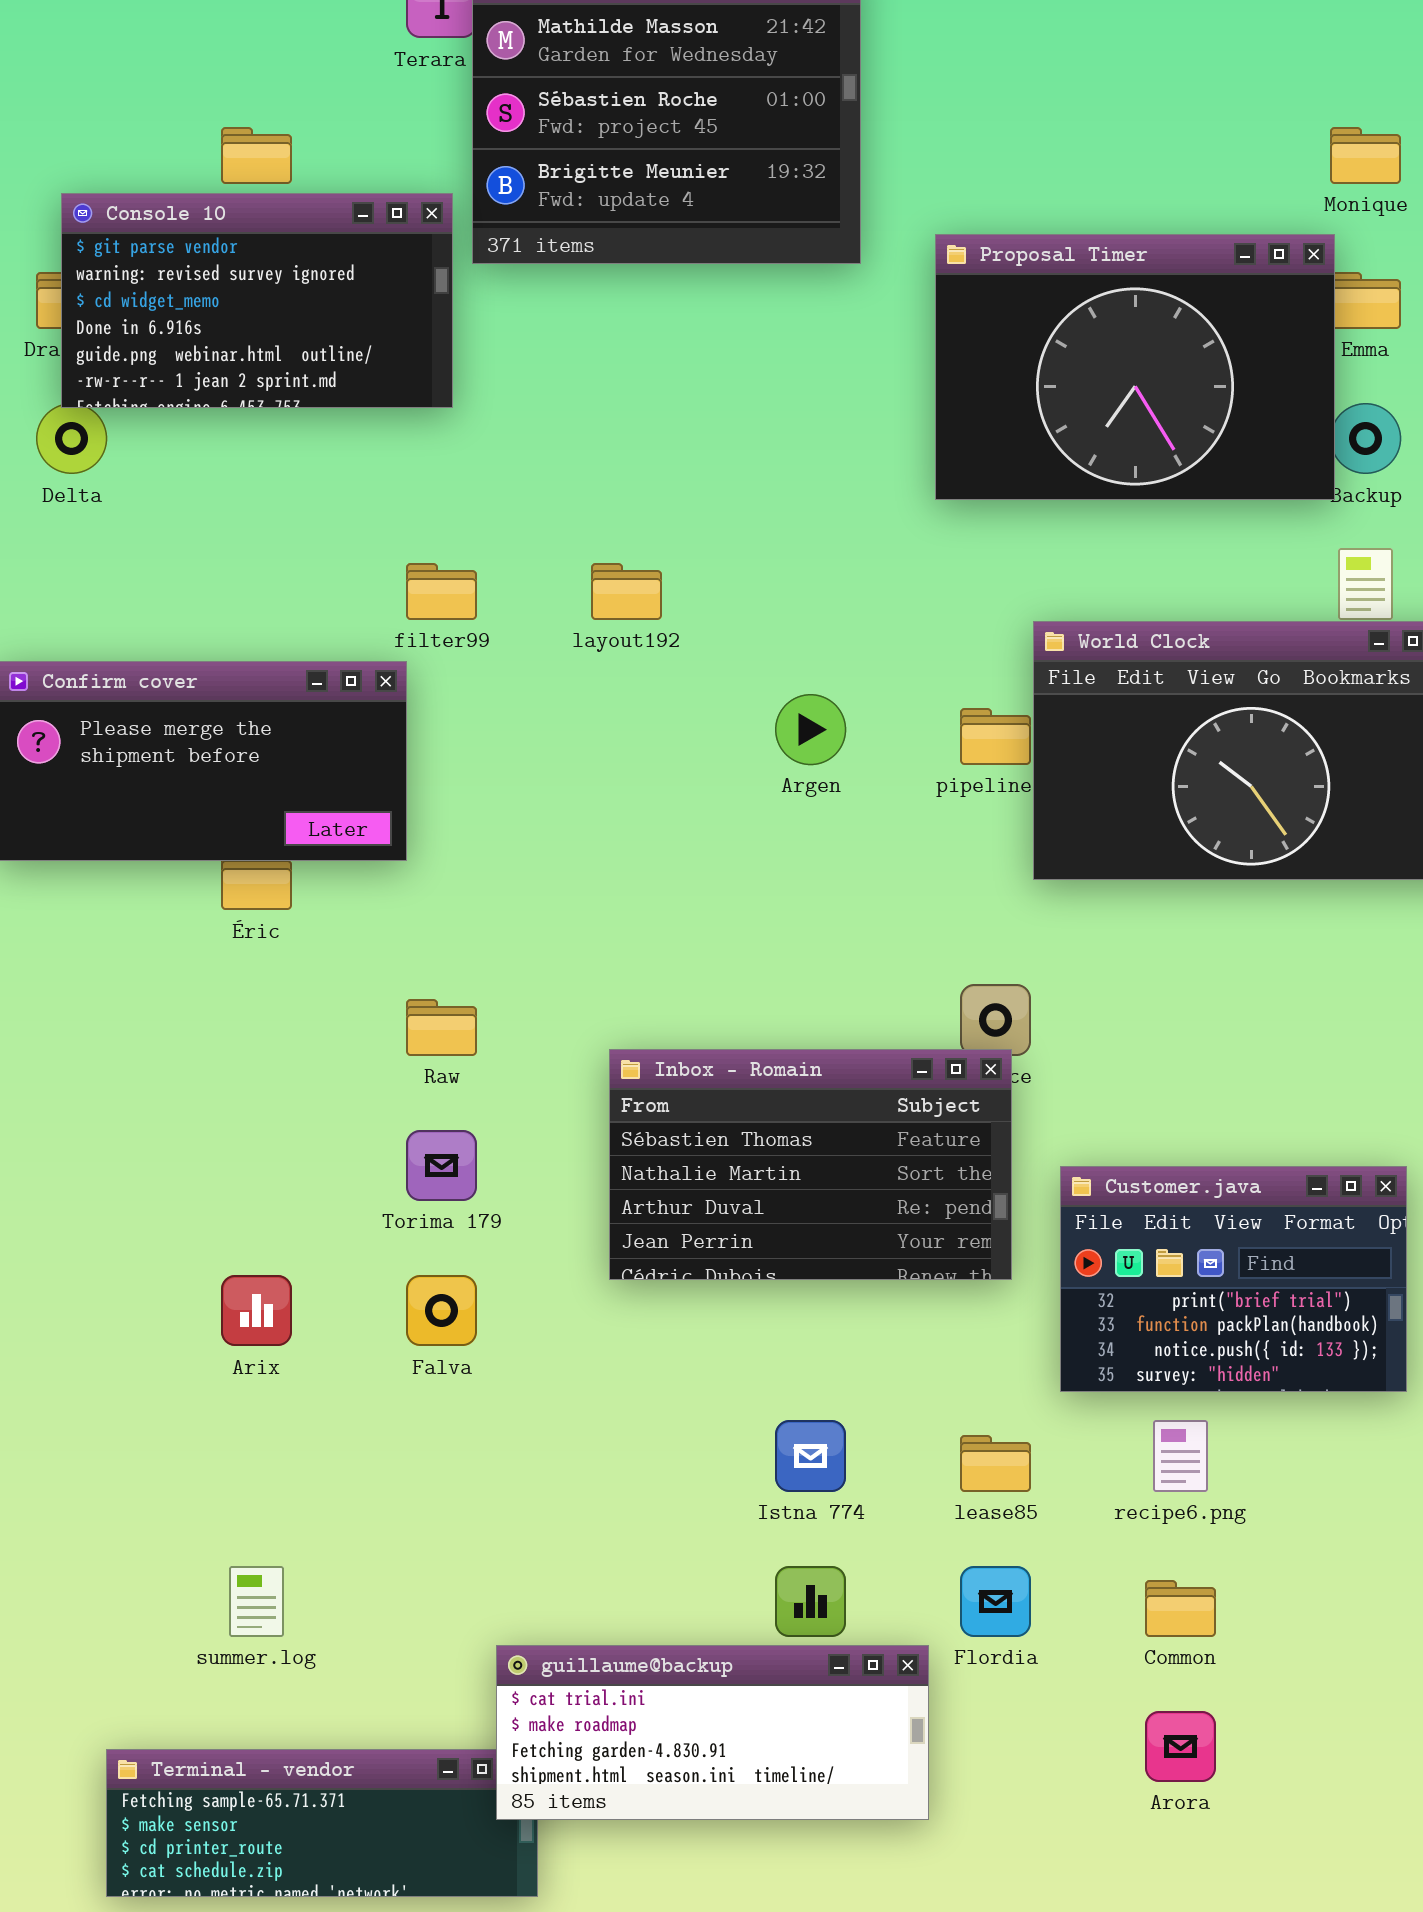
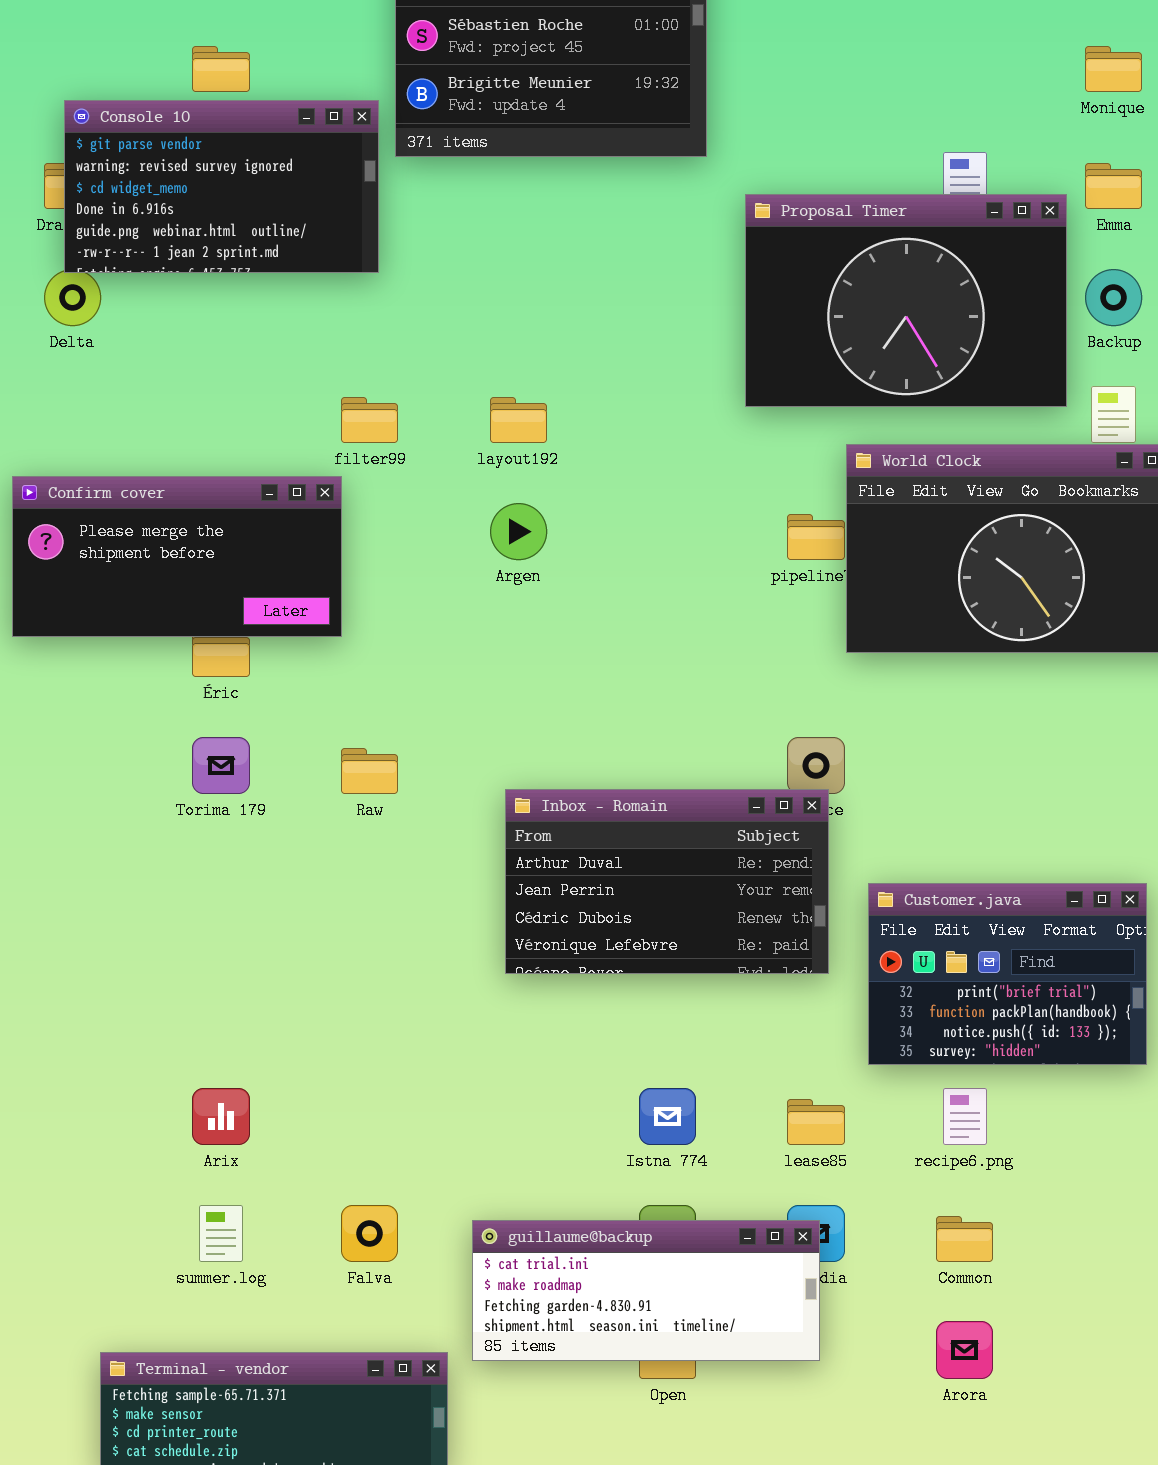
Proposal Timer: [935,234,1335,500] -> [745,194,1067,407], moved
Argen: [775,694,846,765] -> [490,503,547,560], moved
Inbox - Romain: [609,1049,1012,1280] -> [505,789,829,974], scrolled down 2 rows
Torima 179: [406,1130,477,1201] -> [192,737,250,794], moved
Arix: [221,1275,292,1346] -> [192,1088,250,1145], moved
Falva: [406,1275,477,1346] -> [341,1205,398,1262], moved
guillaume@backup: [496,1645,929,1820] -> [472,1220,820,1361], moved

